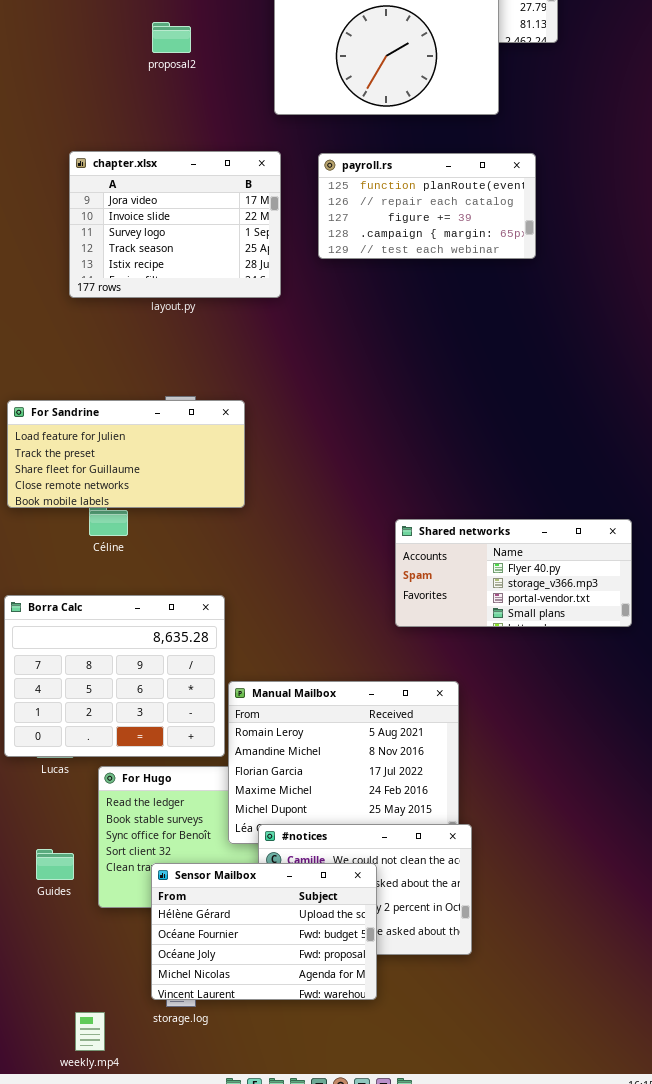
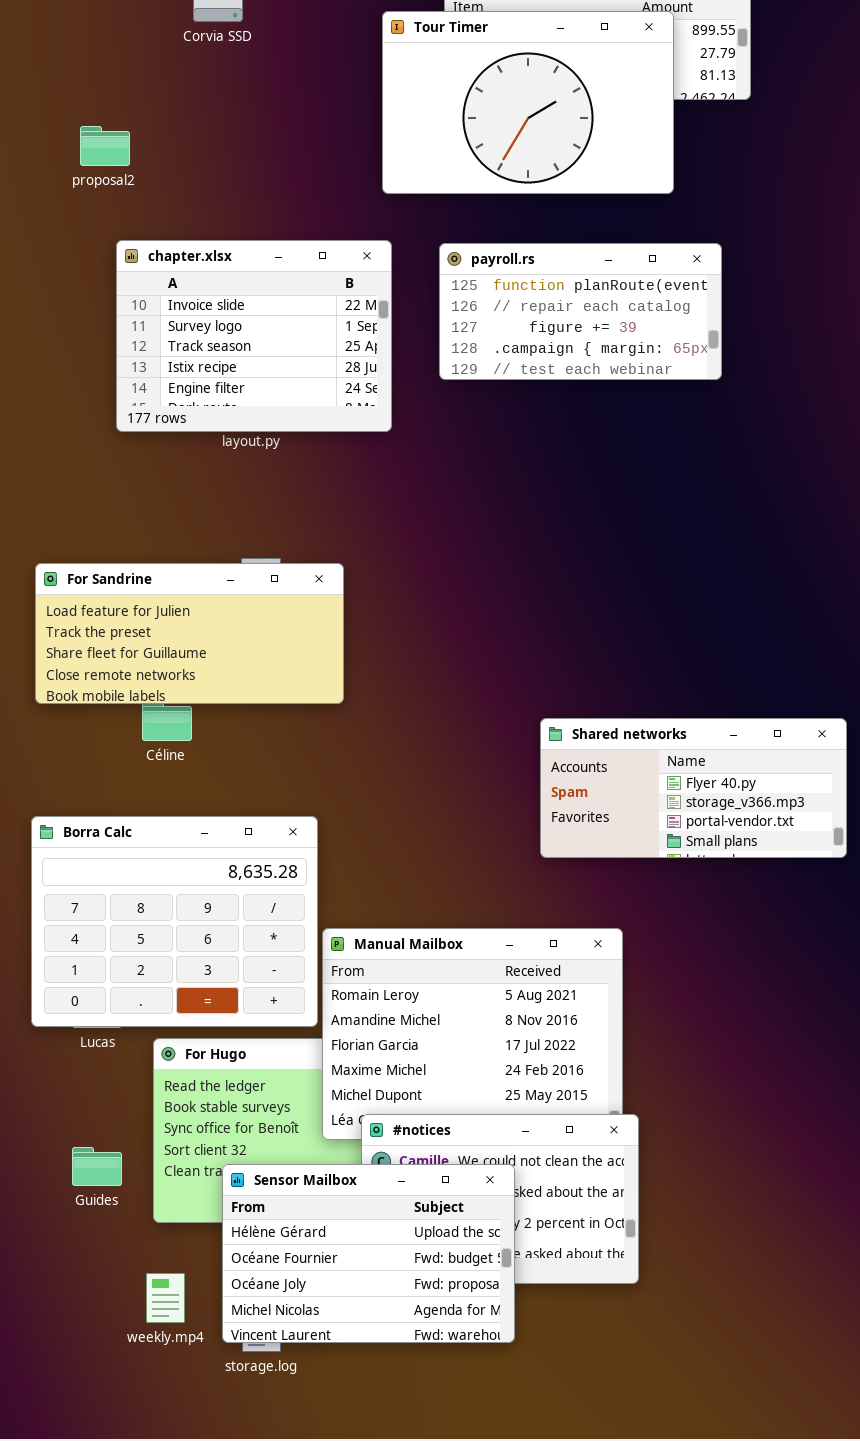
proposal2: [152,22,191,53] -> [80,126,130,166], moved
chapter.xlsx: [69,151,281,298] -> [116,240,392,432], scrolled down 1 row
weekly.mp4: [75,1012,105,1051] -> [146,1273,185,1323], moved

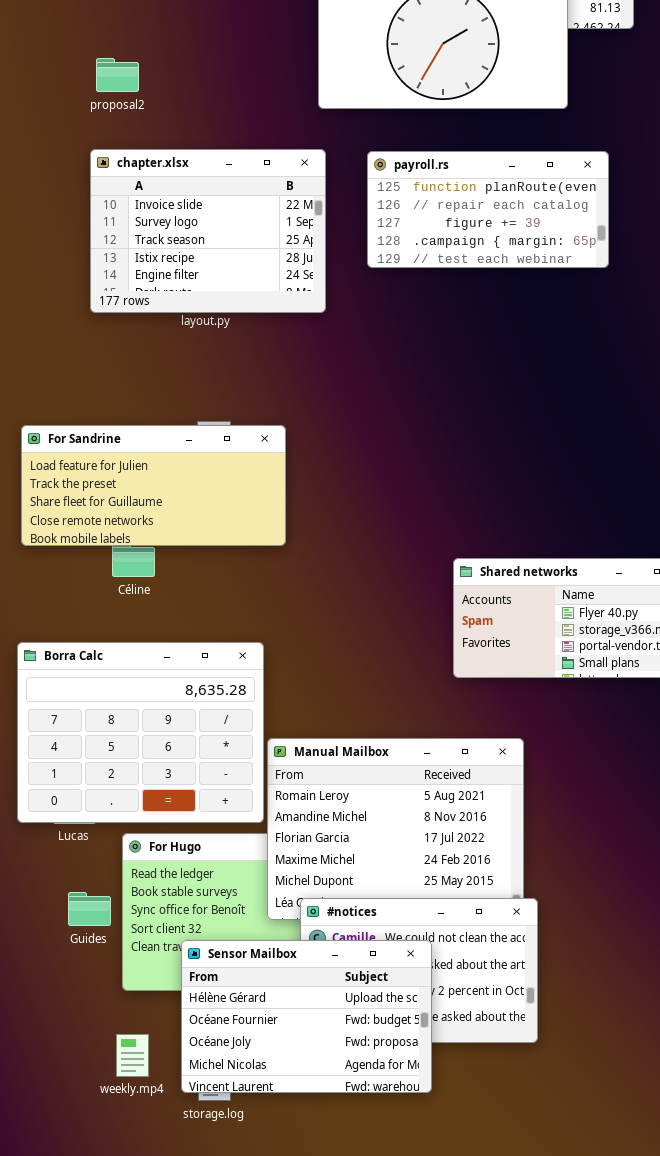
proposal2: [80,126,130,166] -> [96,58,139,92], moved
Guides: [72,1147,122,1186] -> [68,892,111,926], moved

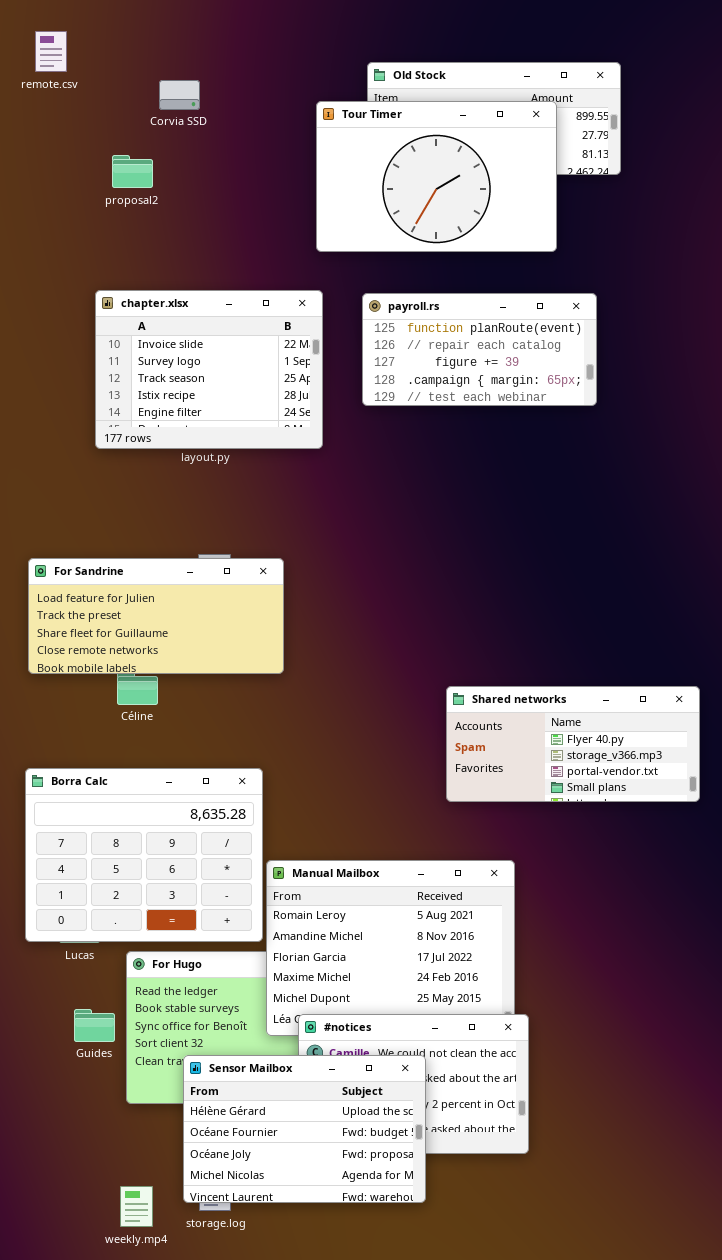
proposal2: [96,58,139,92] -> [112,155,153,188], moved
weekly.mp4: [116,1034,149,1077] -> [120,1186,153,1227], moved

